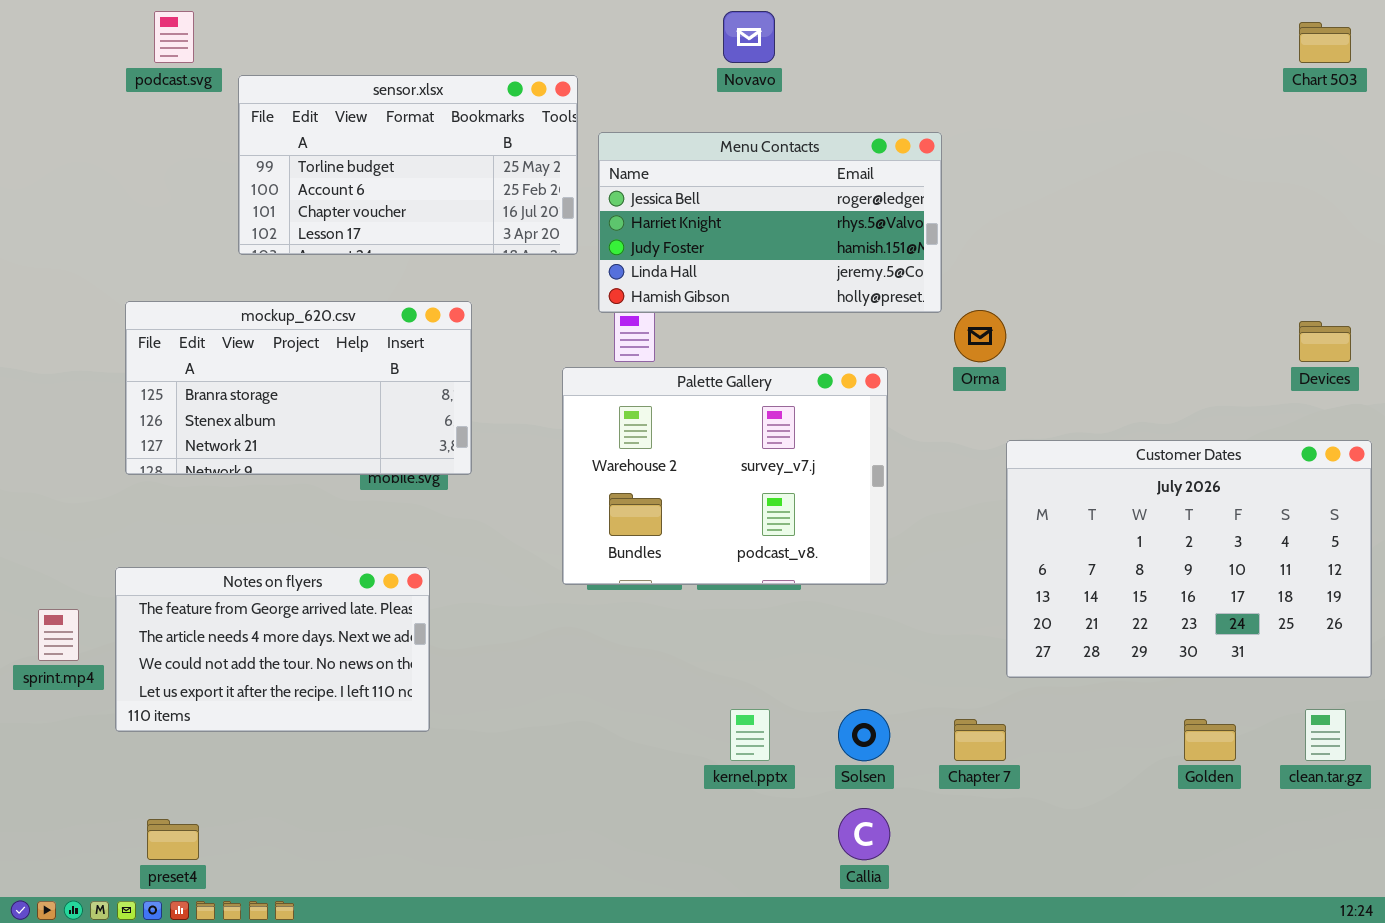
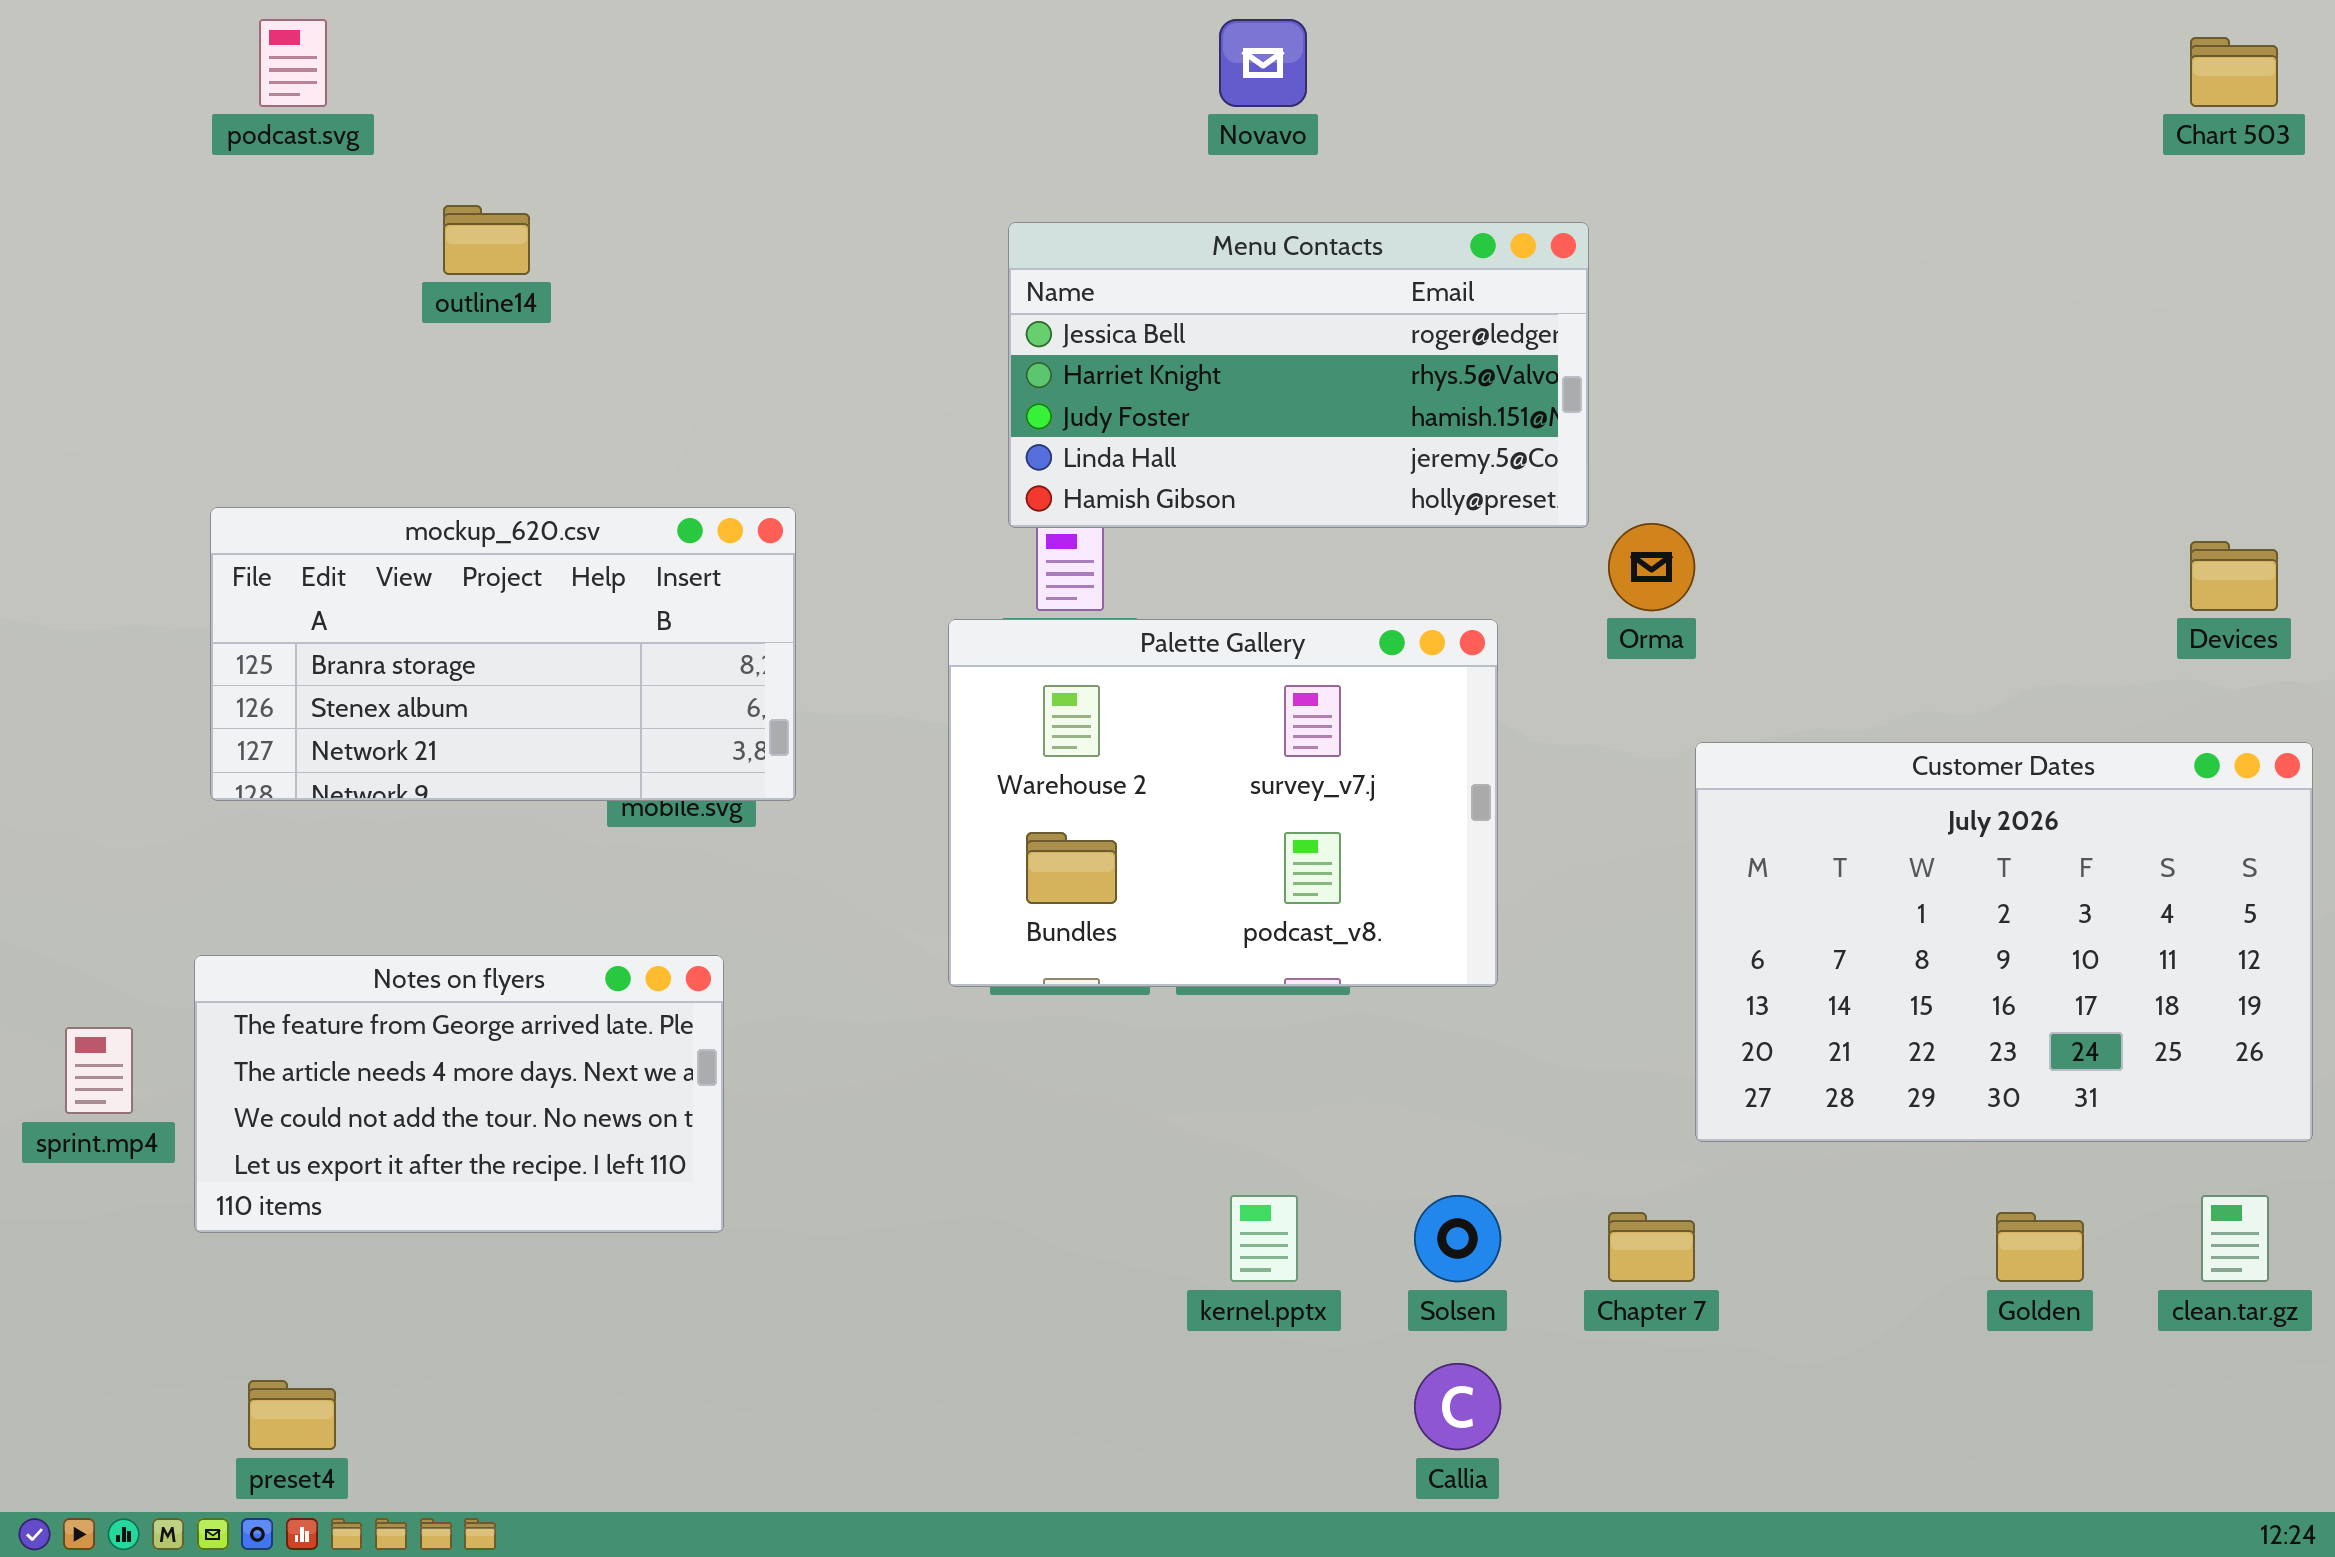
sensor.xlsx: [238,75,578,255] -> none, closed

